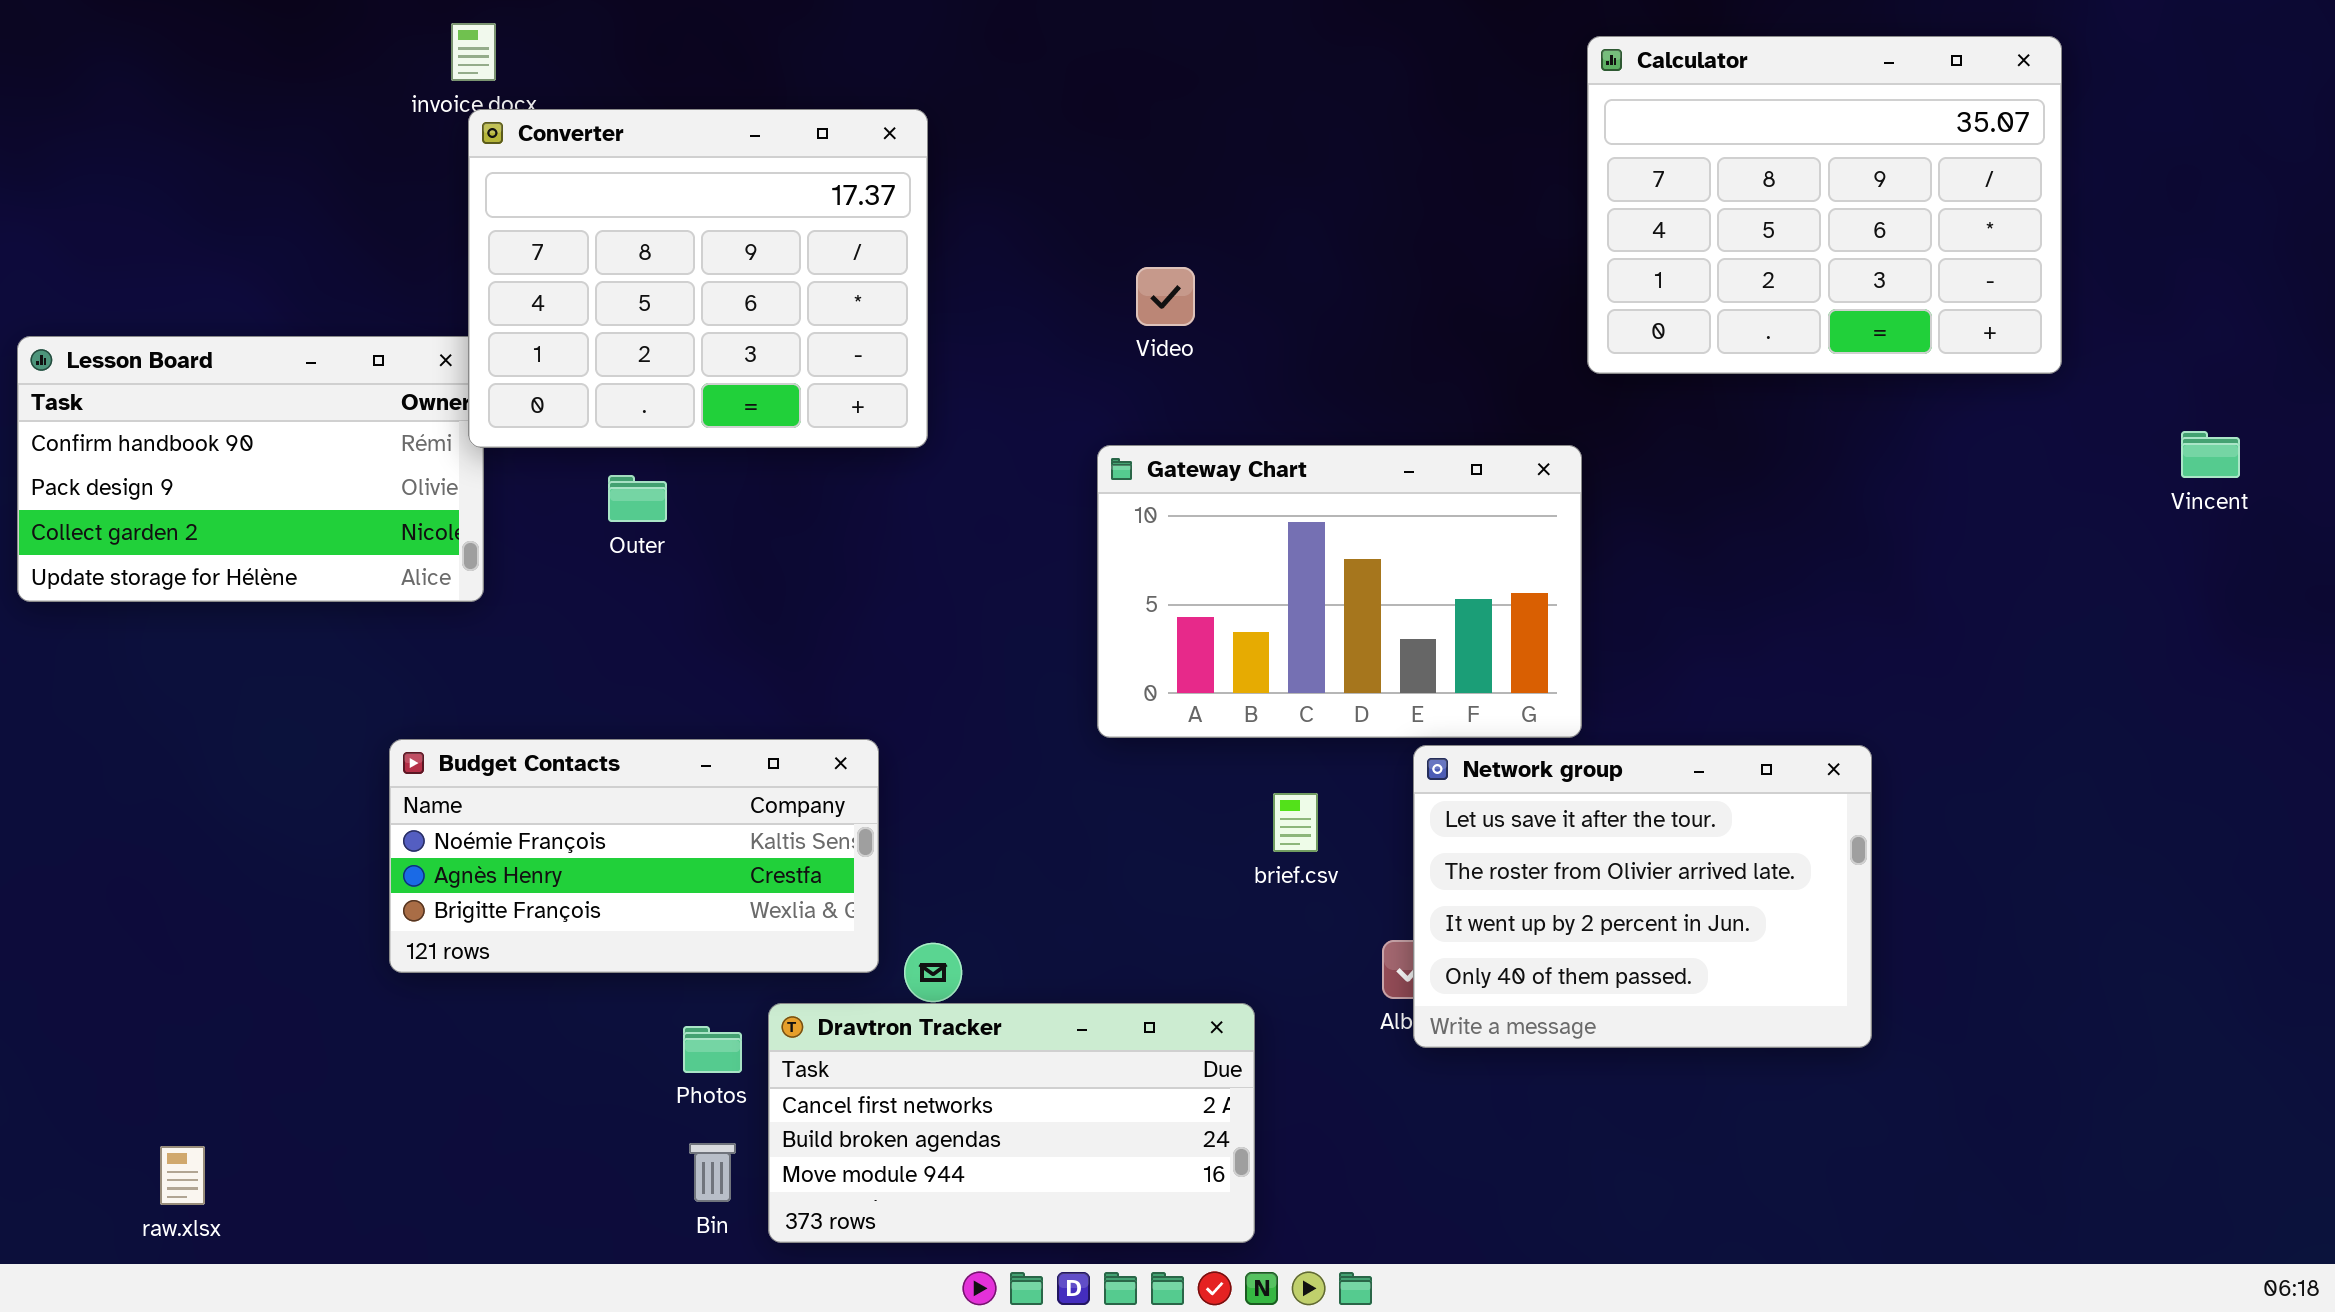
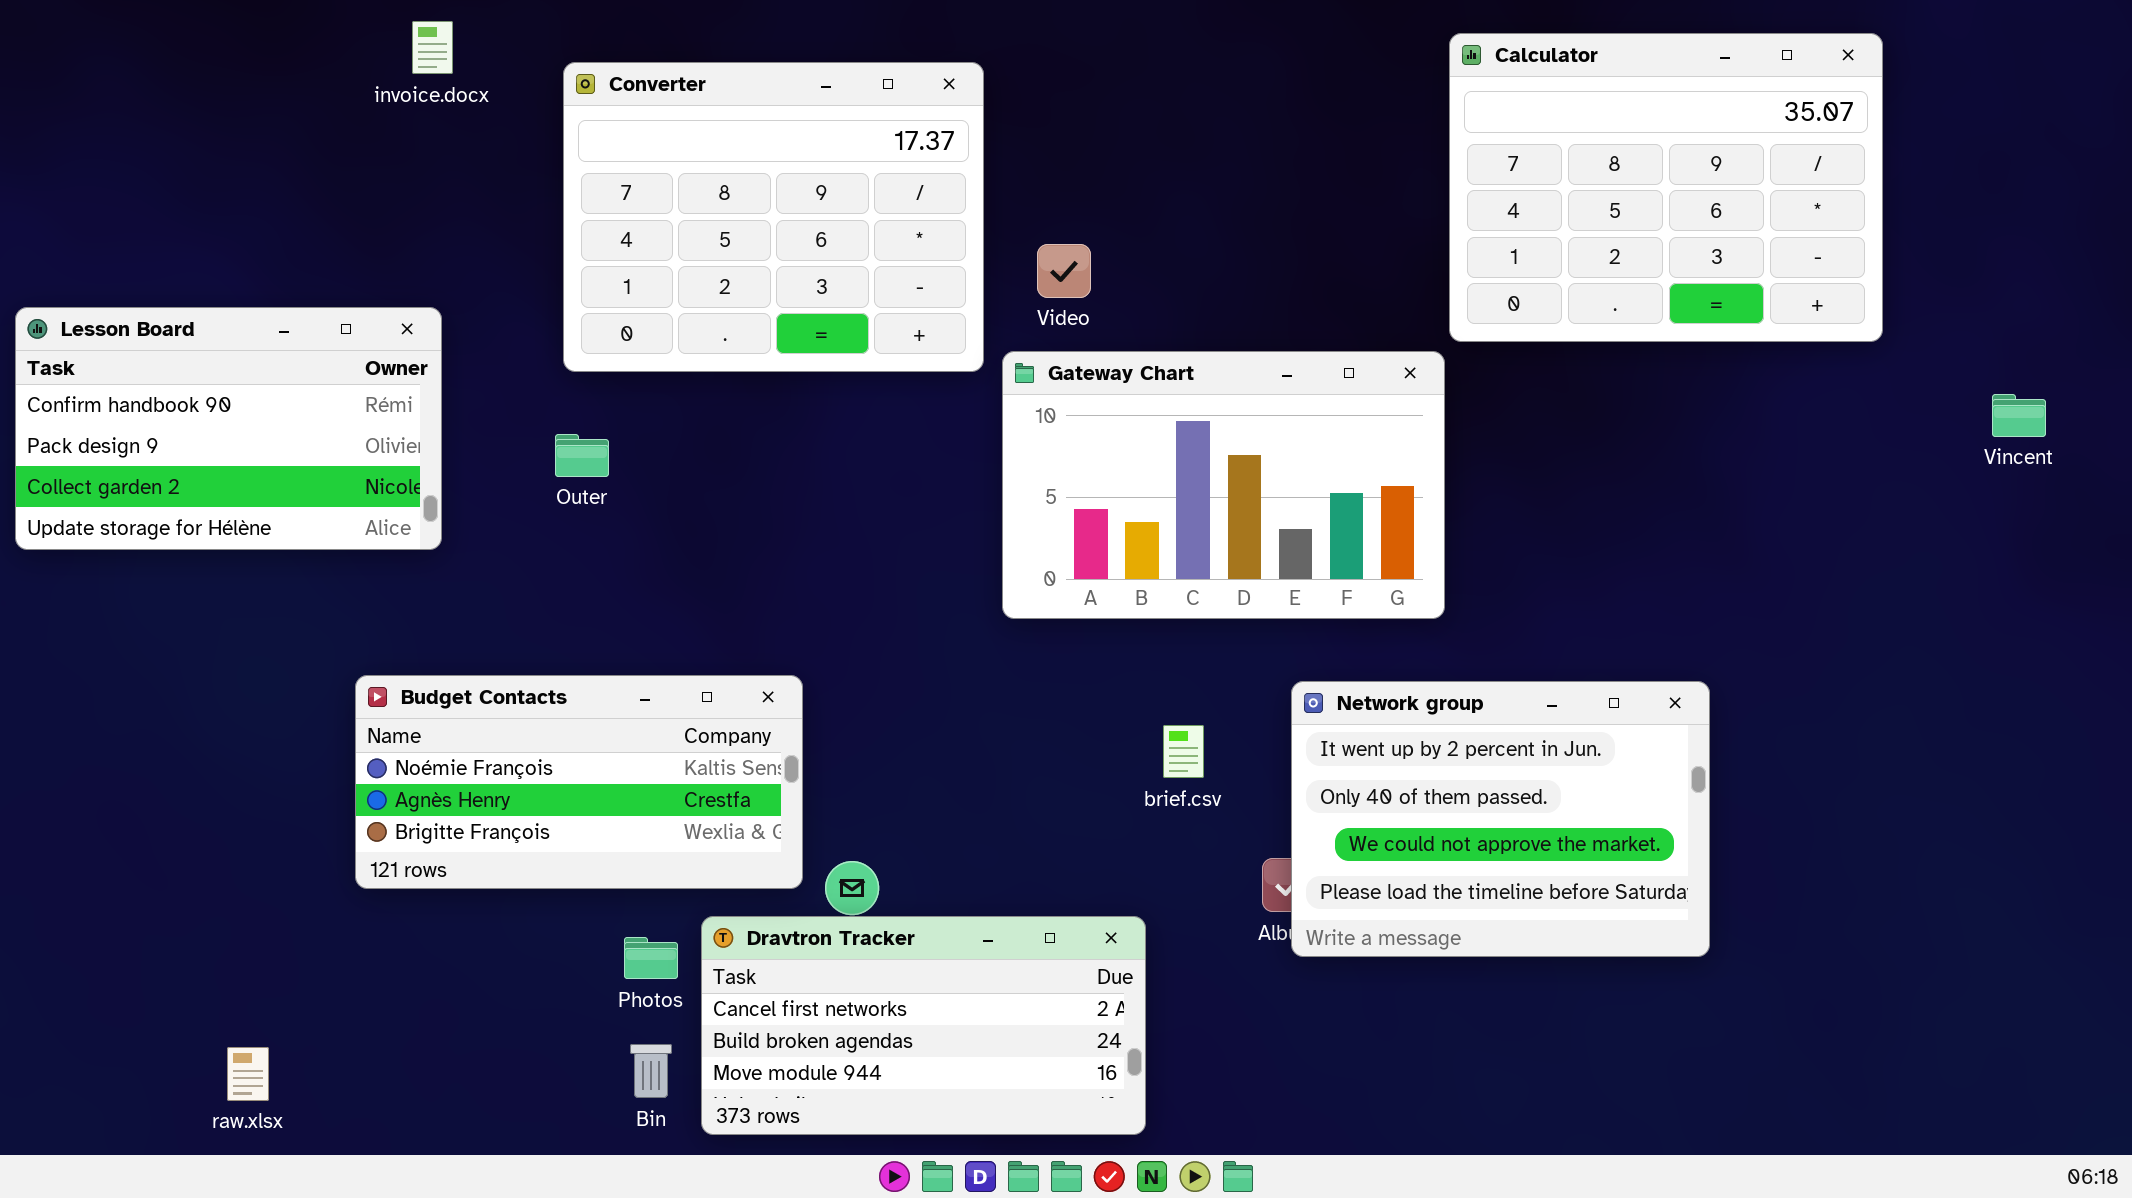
Converter: [468,109,928,448] -> [563,62,984,372], moved
Gateway Chart: [1097,445,1582,738] -> [1002,351,1445,619], moved
Network group: [1413,745,1872,1048] -> [1291,681,1710,957], scrolled down 2 rows
raw.xlsx: [160,1146,205,1205] -> [227,1047,269,1101], moved

